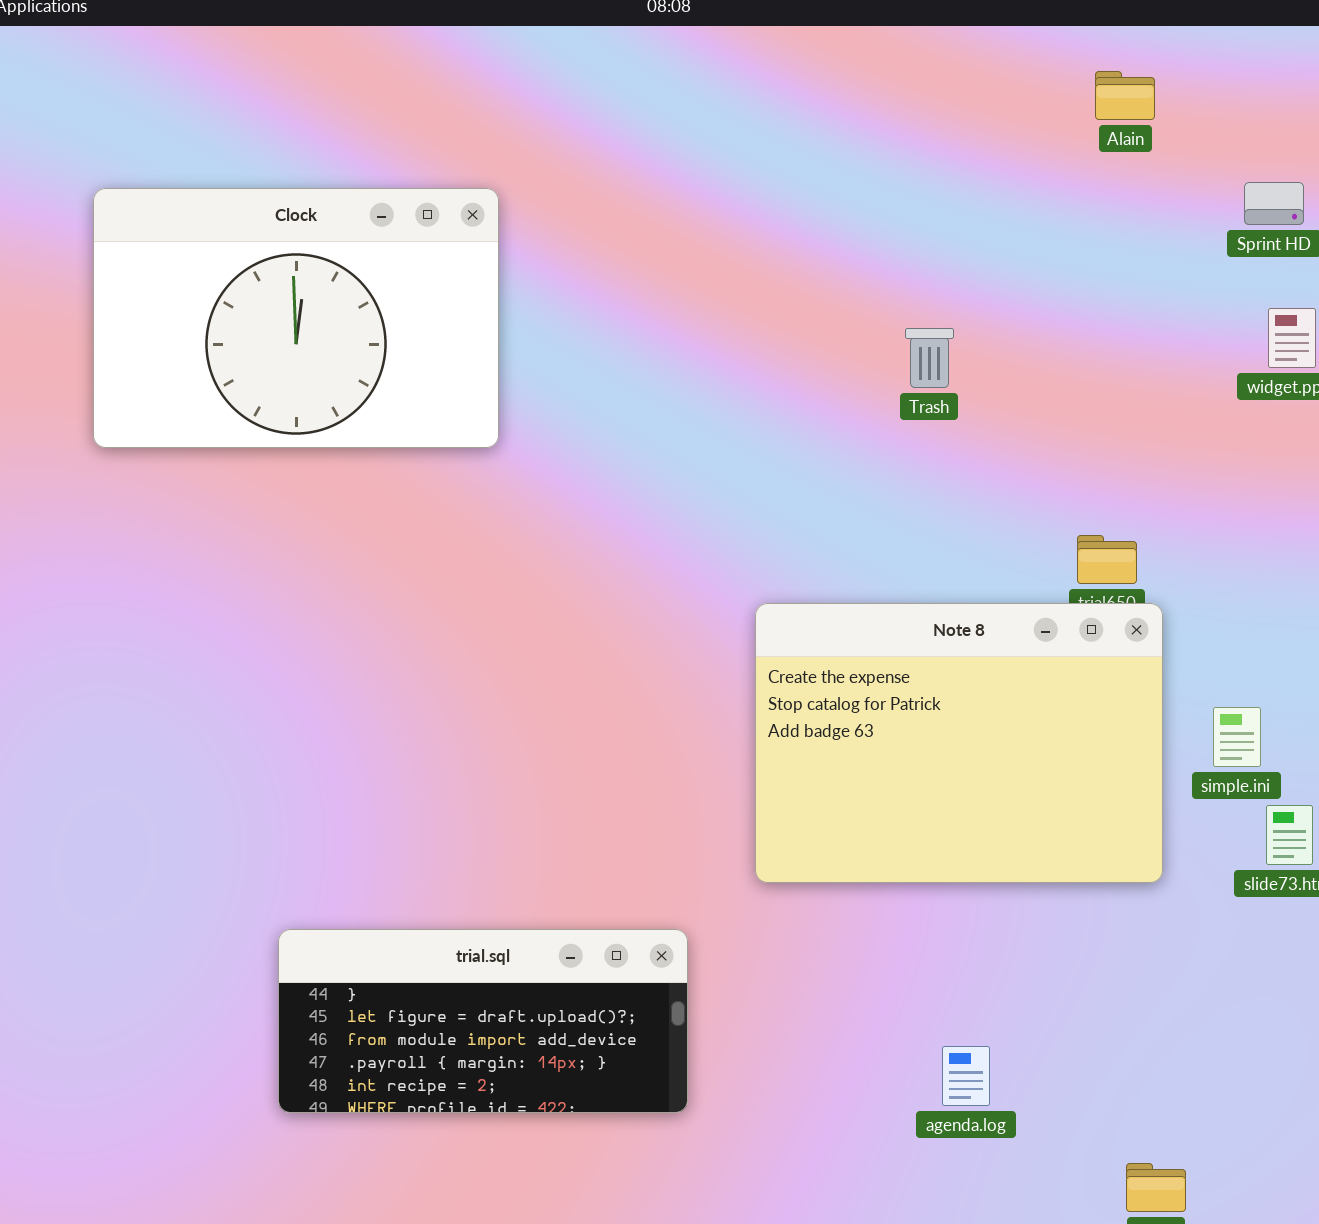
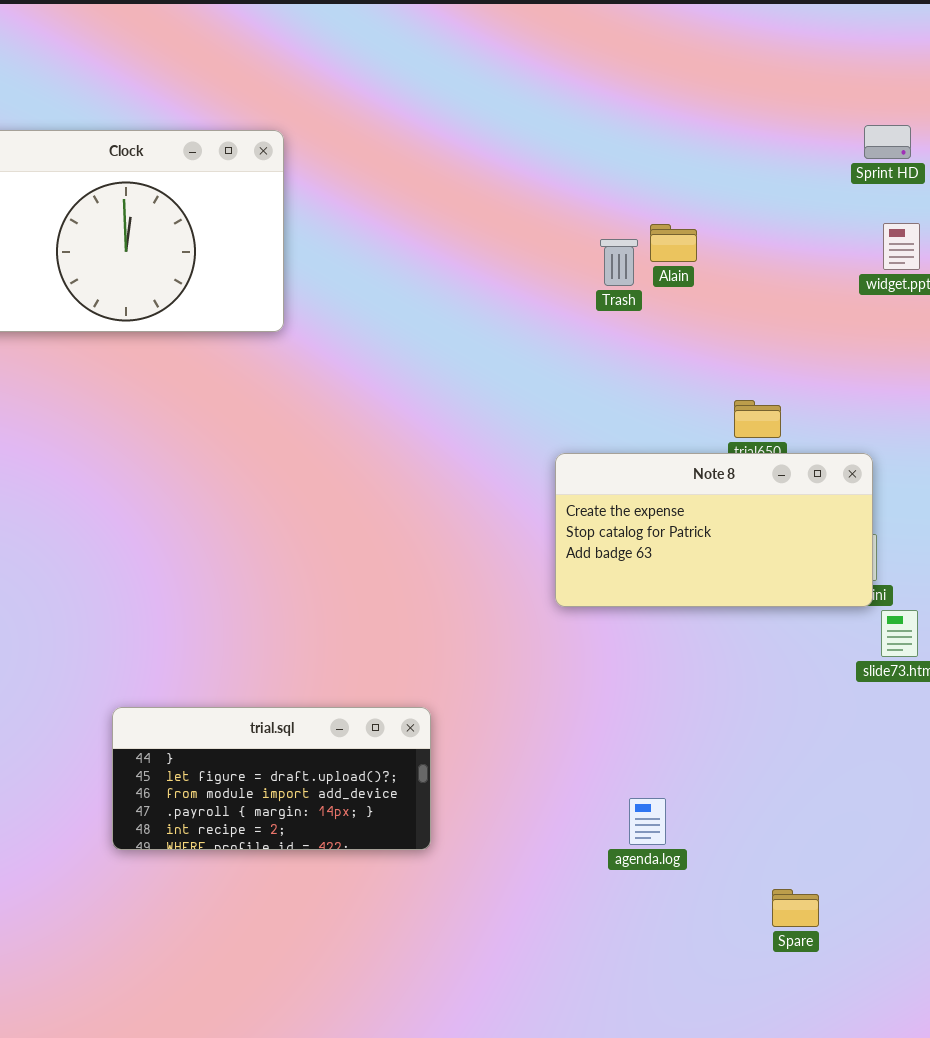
Alain: [1095,71,1155,120] -> [650,224,697,262], moved
Note 8: [755,603,1163,883] -> [555,453,873,607], moved, resized

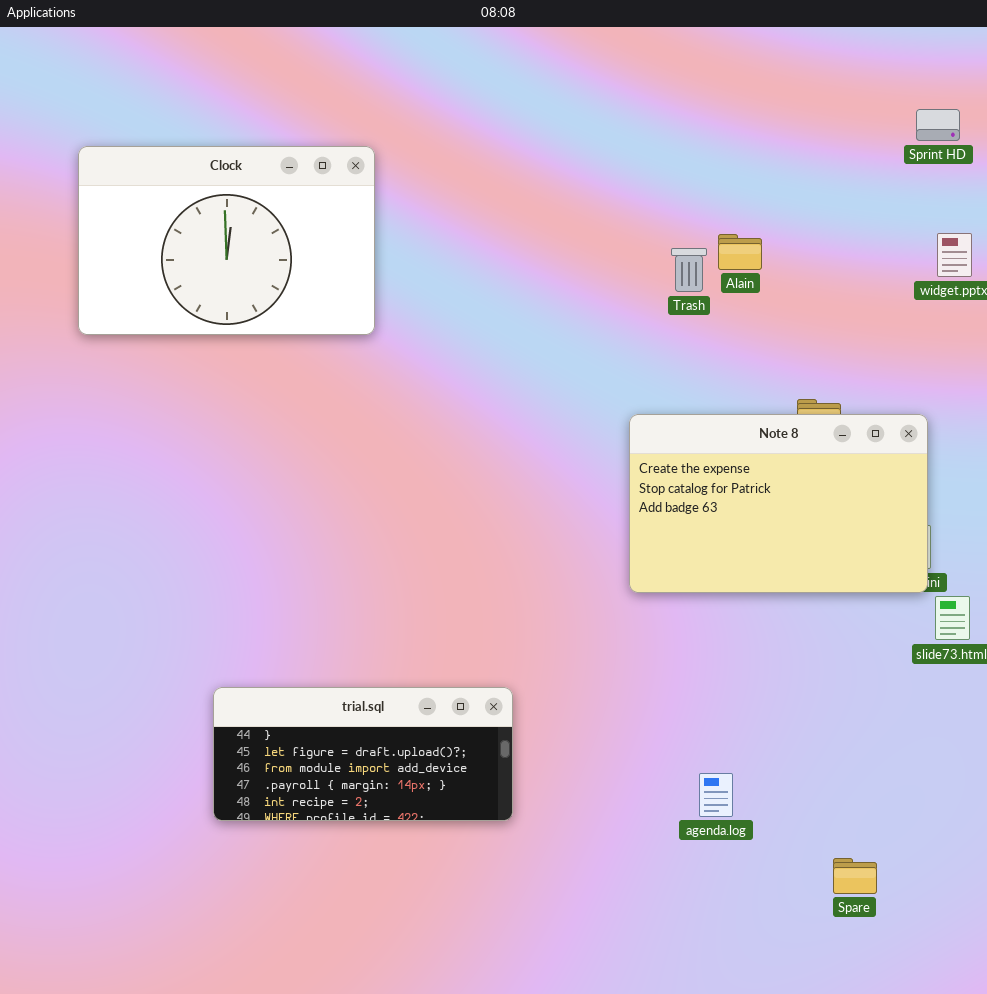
Sprint HD: [864,125,911,159] -> [916,109,960,141], moved
Note 8: [555,453,873,607] -> [629,414,928,593], resized

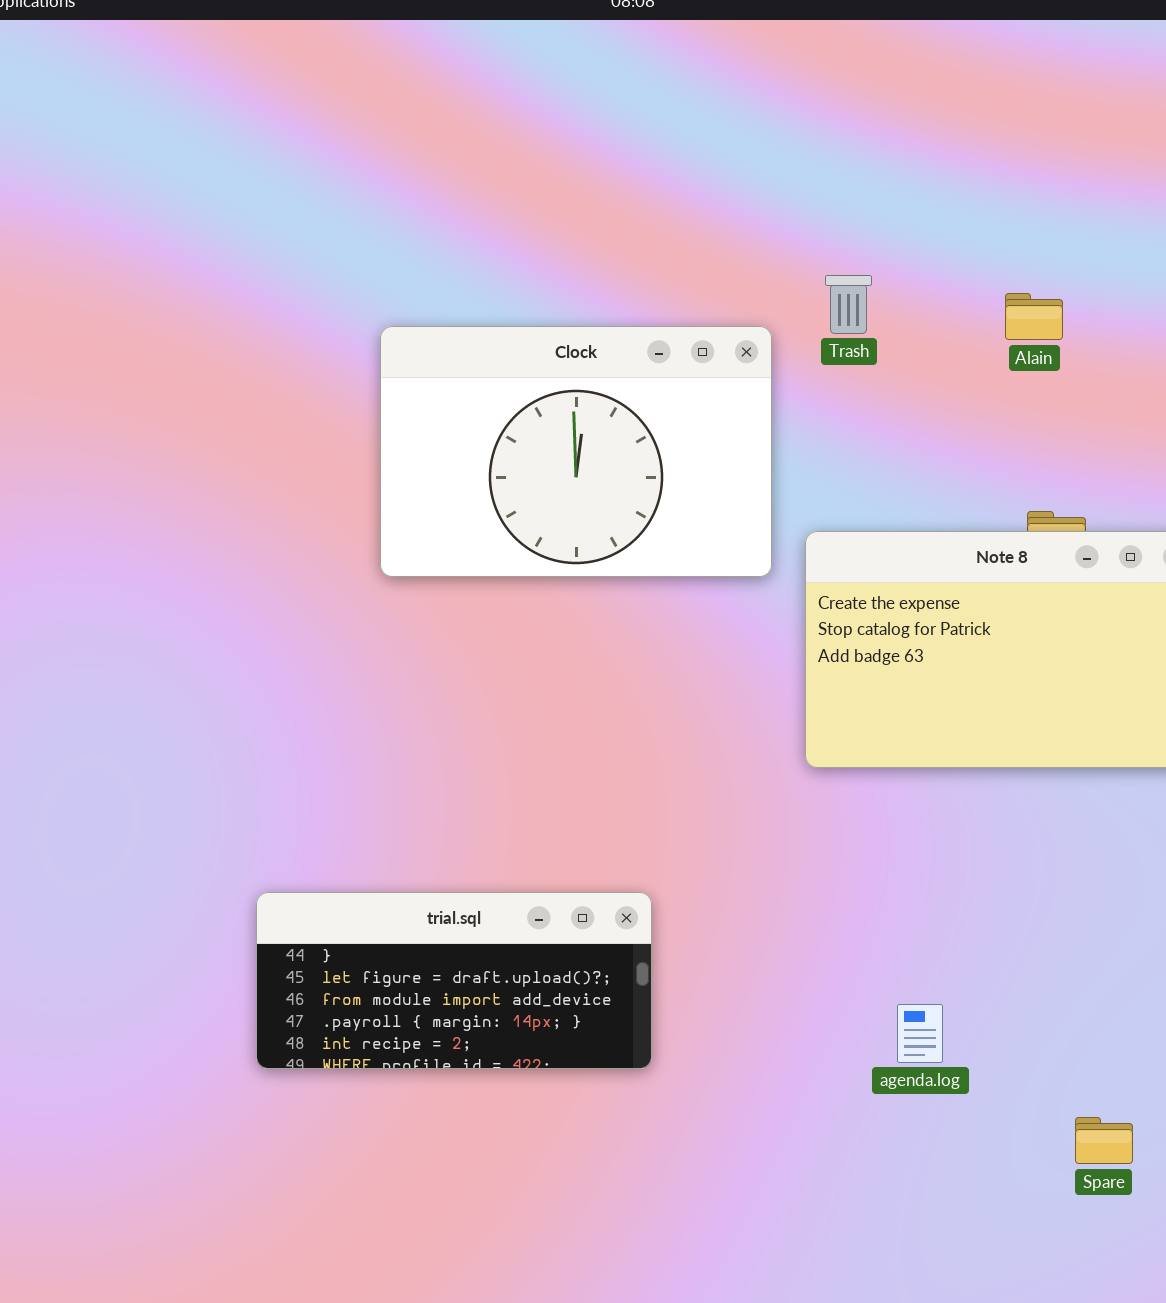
Clock: [78,146,375,335] -> [380,326,772,577], moved
Alain: [718,234,762,270] -> [1005,293,1063,340], moved
Trash: [671,248,707,292] -> [825,275,872,334], moved

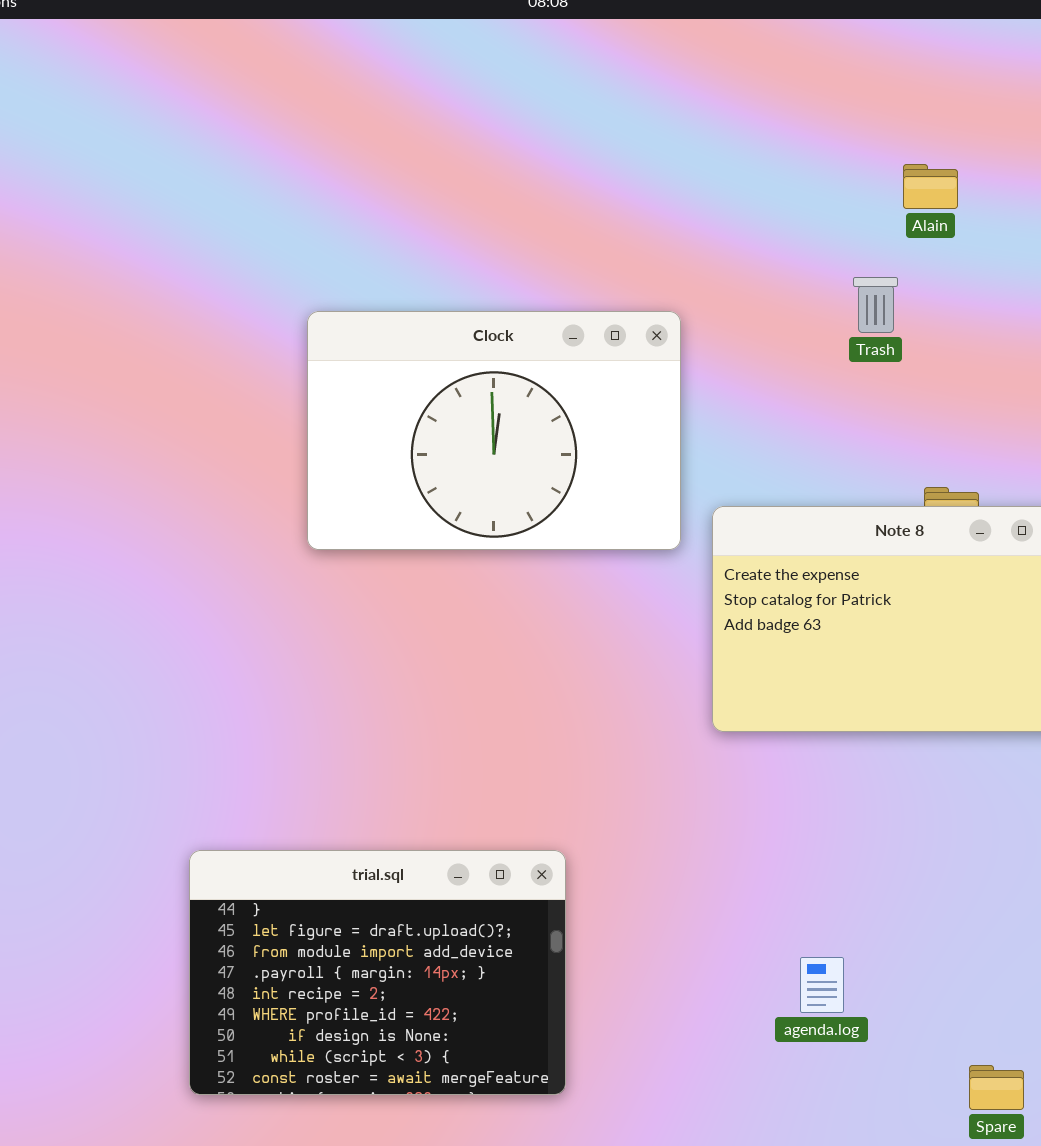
Trash: [825,275,872,334] -> [853,277,898,333], moved
Alain: [1005,293,1063,340] -> [903,164,958,209], moved
trial.sql: [256,892,652,1069] -> [189,850,566,1095], resized

